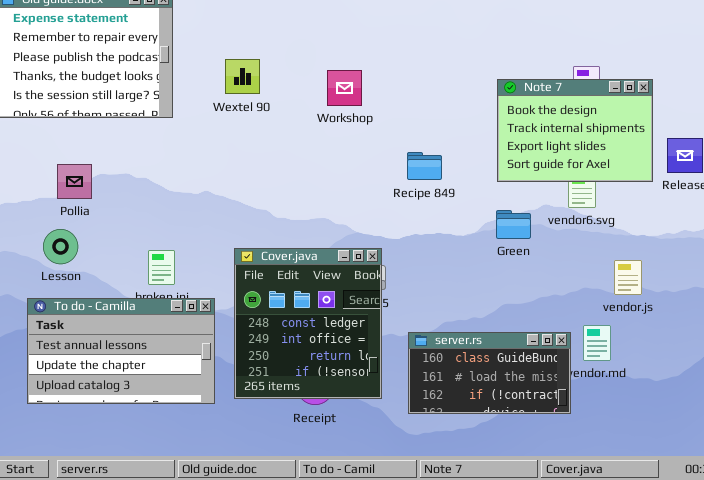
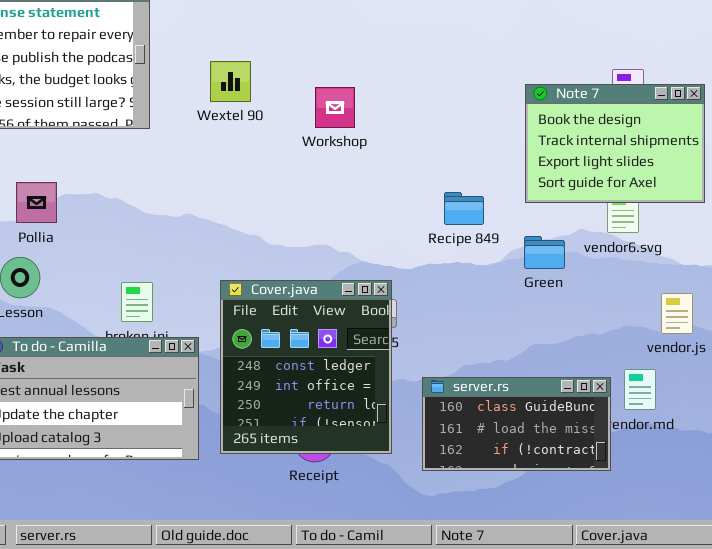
Workshop: [327,70,362,106] -> [315,87,355,128], moved
Recipe 849: [407,152,442,180] -> [444,192,484,225], moved

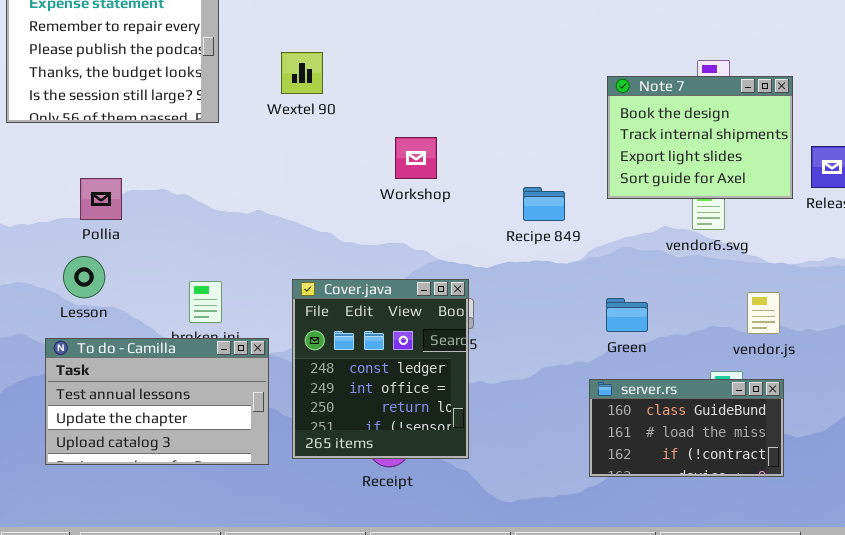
Workshop: [315,87,355,128] -> [395,137,437,179], moved
Green: [524,236,565,269] -> [606,298,648,332], moved
server.rs: [422,377,611,471] -> [589,379,784,477], moved

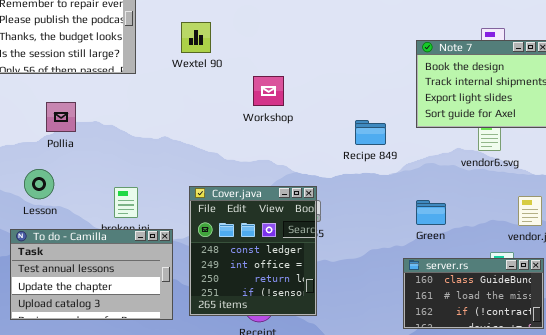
Workshop: [395,137,437,179] -> [253,76,284,106], moved
Pollia: [80,178,122,220] -> [46,102,76,132], moved

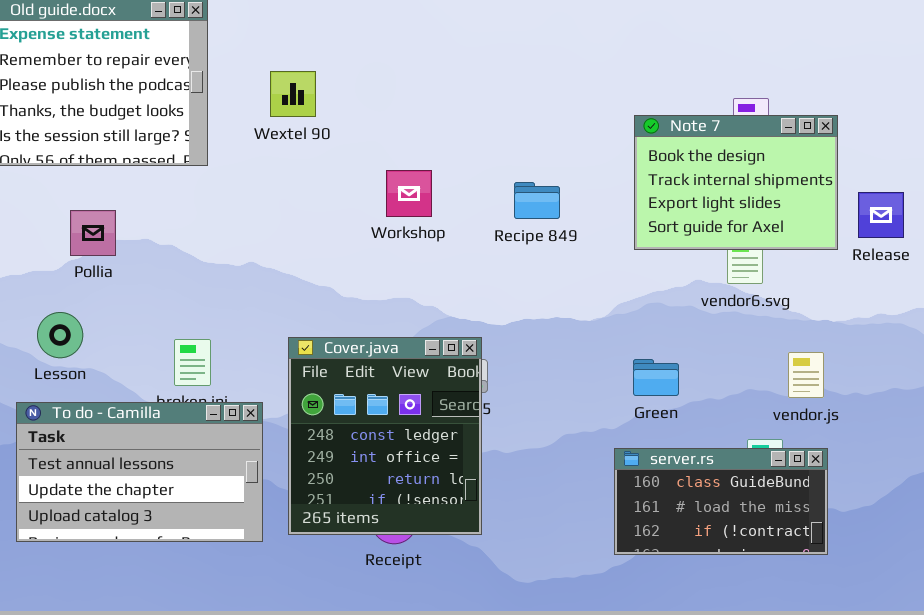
Wextel 90: [181,22,211,53] -> [270,71,316,117], moved
Recipe 849: [355,120,386,145] -> [514,182,560,219], moved

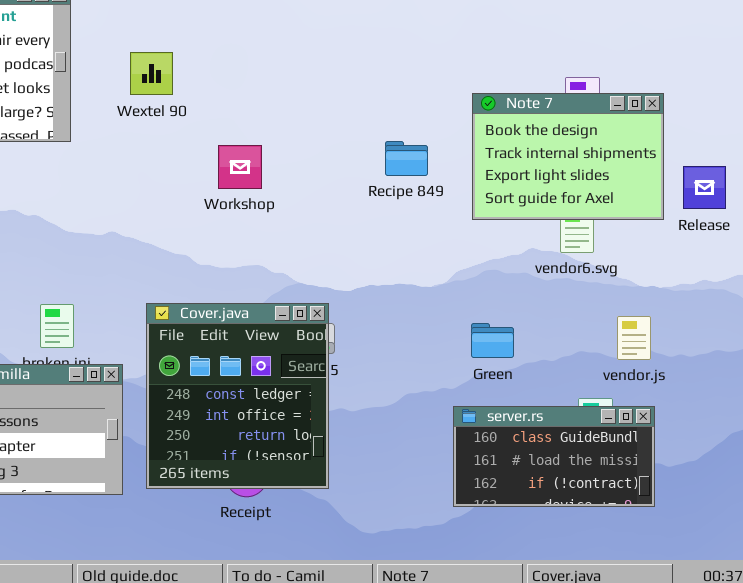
Workshop: [386,170,432,217] -> [218,145,262,189], moved
Recipe 849: [514,182,560,219] -> [385,141,428,176], moved

